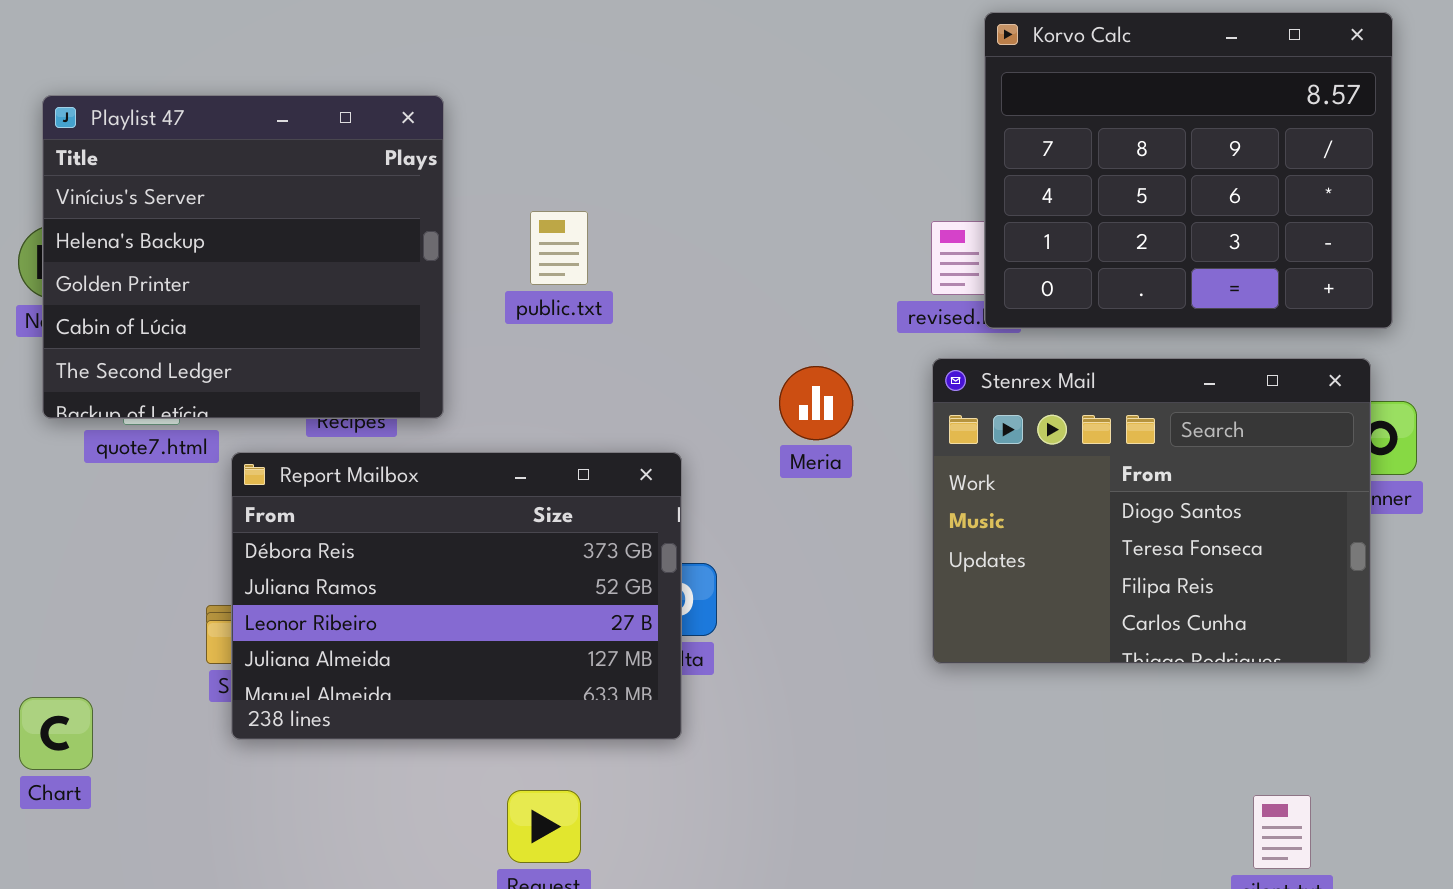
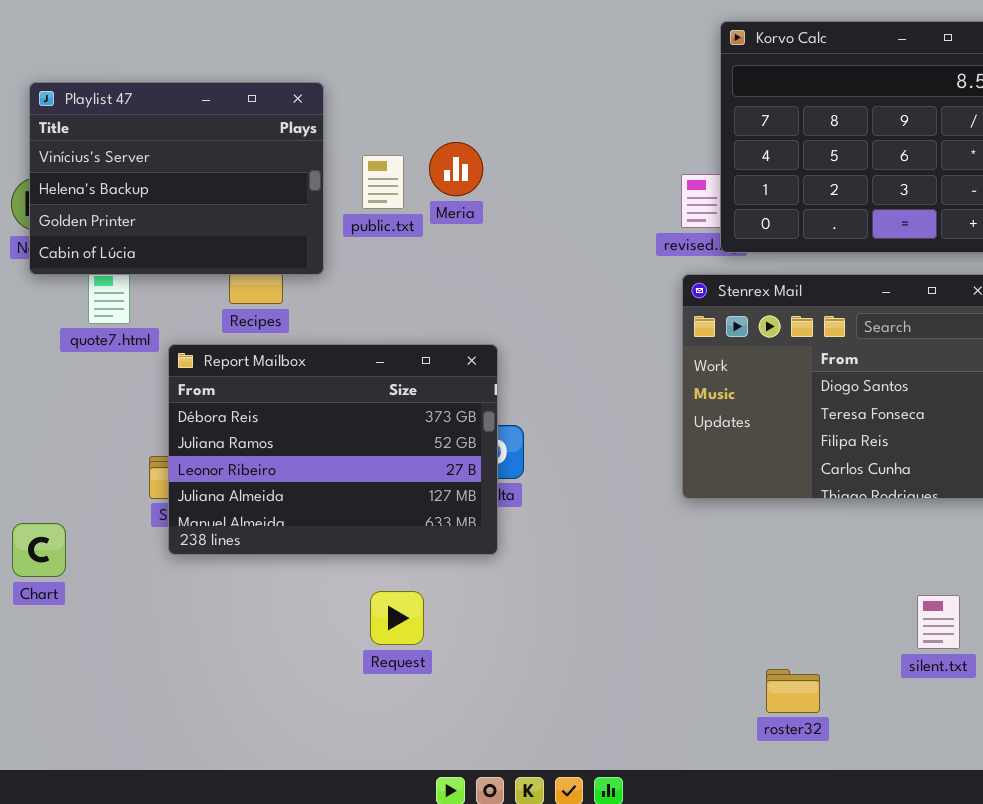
Playlist 47: [42,95,444,419] -> [29,82,324,275], resized
public.txt: [530,211,588,285] -> [362,155,404,209], moved
Meria: [779,366,853,440] -> [429,142,483,196], moved

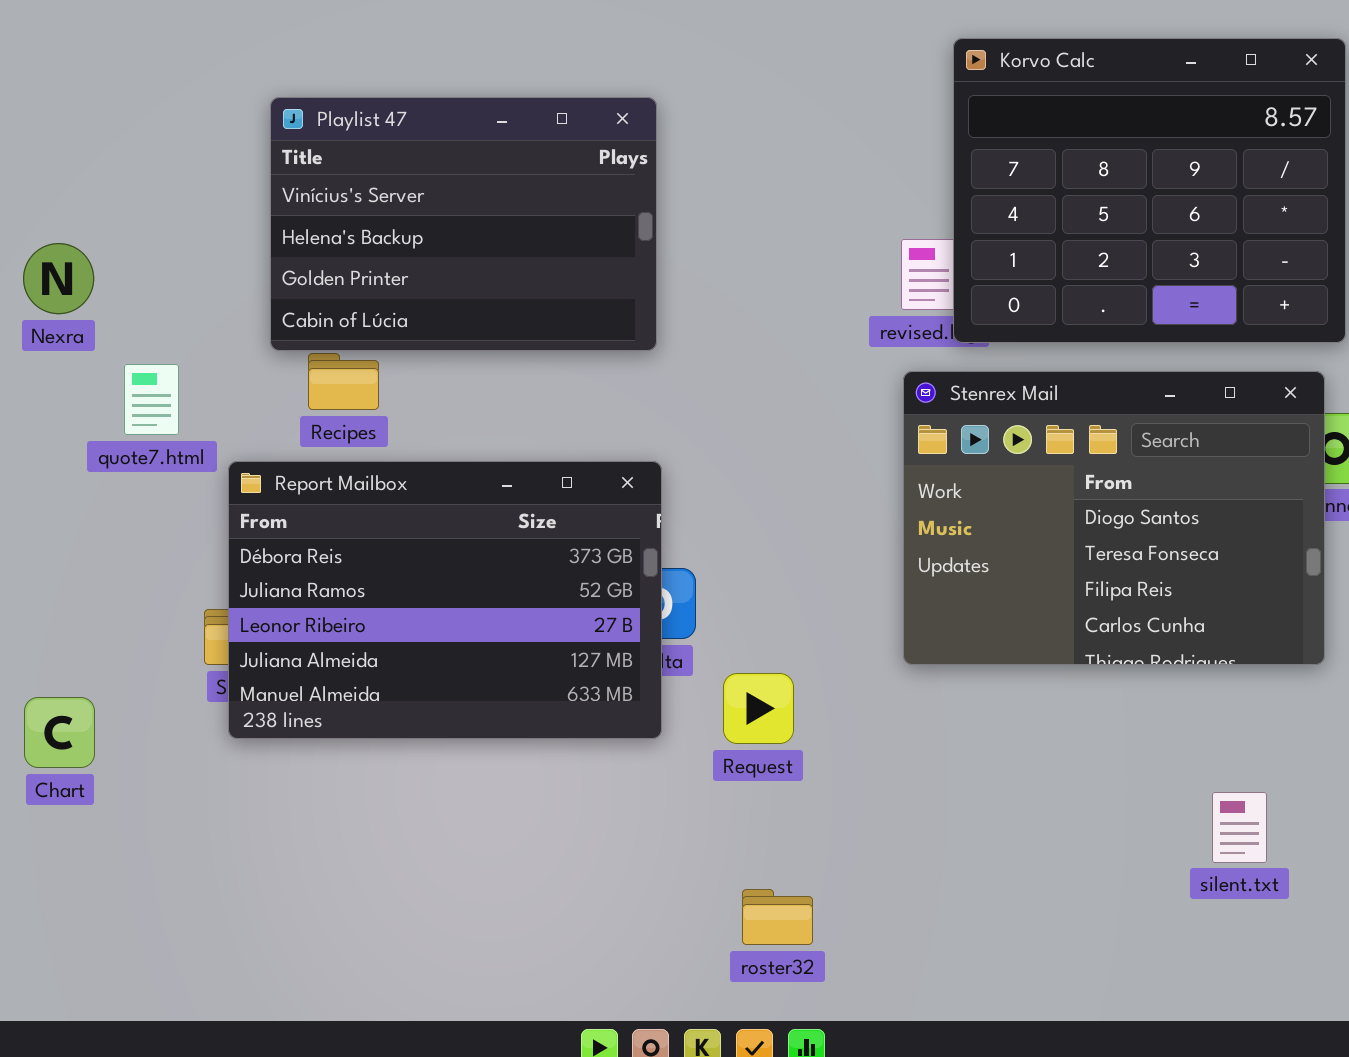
Playlist 47: [29,82,324,275] -> [270,97,657,351], moved
Request: [370,591,424,645] -> [723,673,794,744], moved
roster32: [766,669,820,713] -> [742,889,813,945], moved

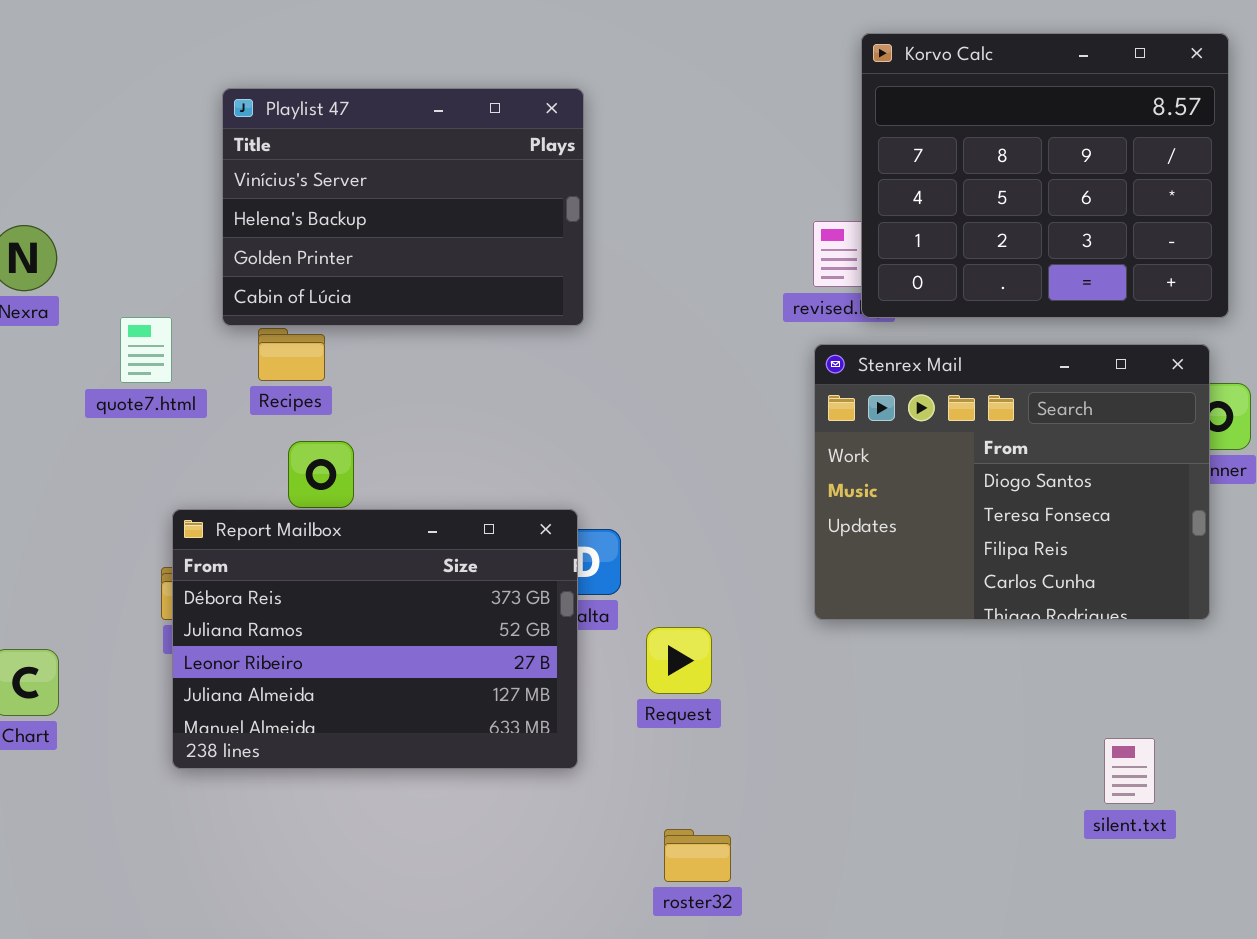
quote7.html: [124,364,179,435] -> [120,317,172,383], moved
Report Mailbox: [228,461,662,739] -> [172,509,578,769], moved

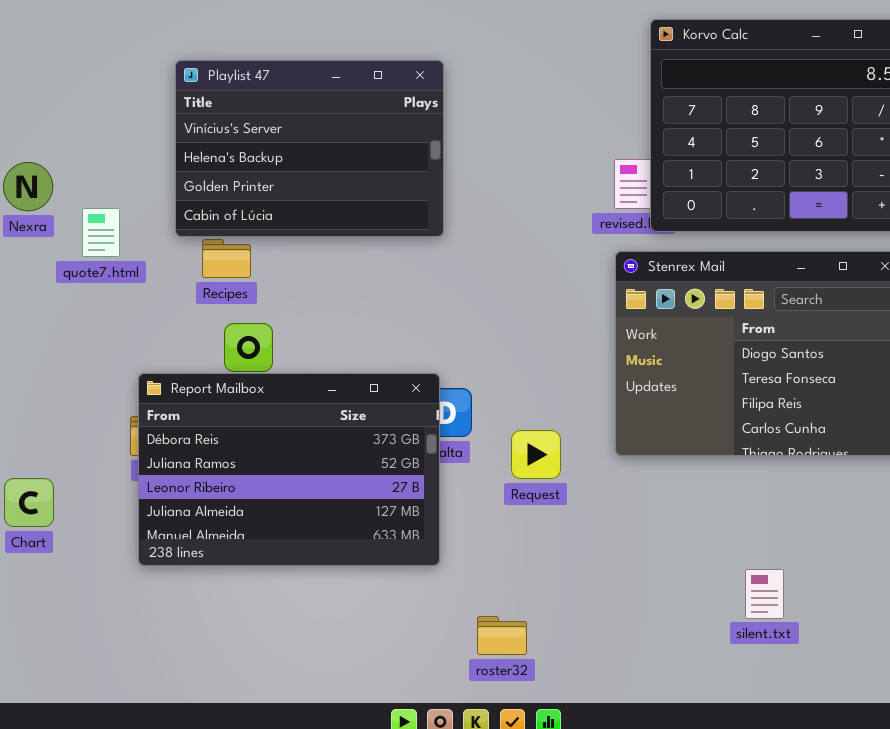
quote7.html: [120,317,172,383] -> [82,208,120,257], moved
Request: [646,627,712,694] -> [511,430,561,479], moved
silent.txt: [1104,738,1155,804] -> [745,569,784,619], moved
roster32: [664,829,731,882] -> [477,616,527,655], moved

